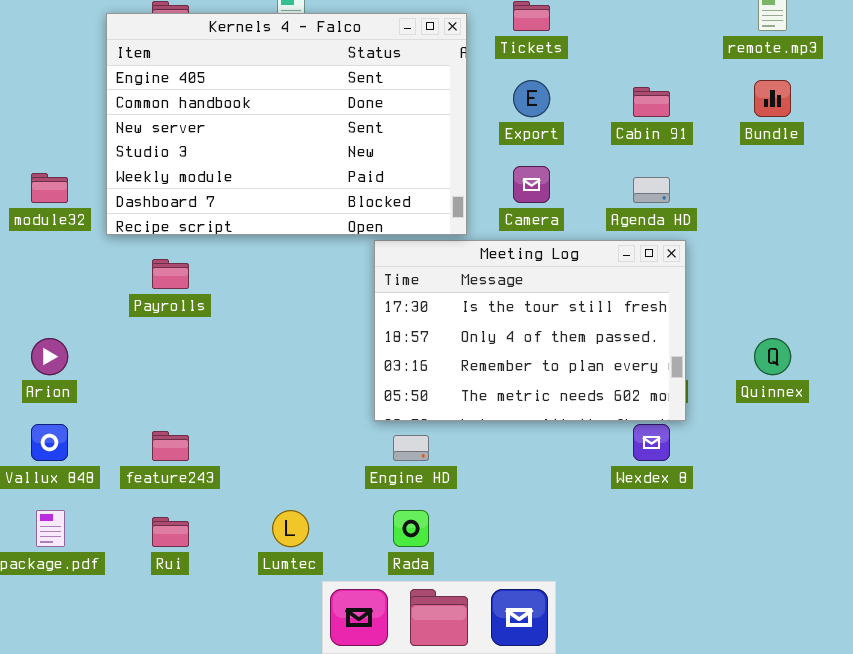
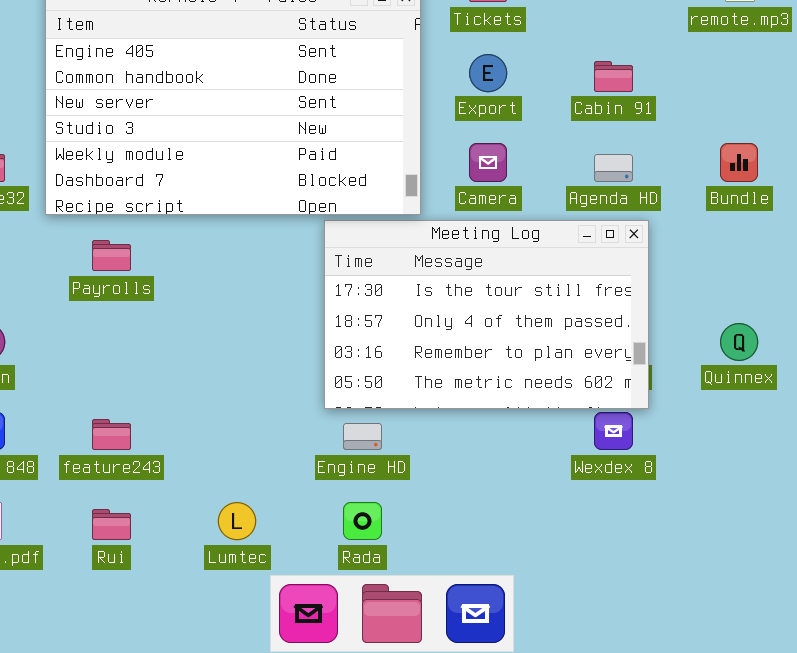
Bundle: [754,80,791,117] -> [720,143,758,182], moved

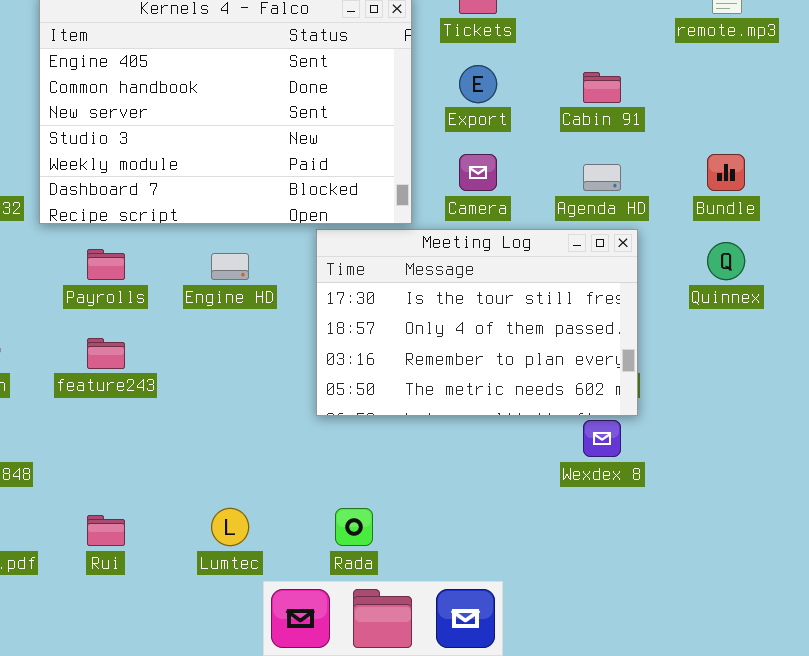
Quinnex: [720,323,758,361] -> [707,242,745,280], moved
feature243: [92,419,131,450] -> [87,338,125,369], moved
Engine HD: [343,423,382,450] -> [211,253,249,280], moved

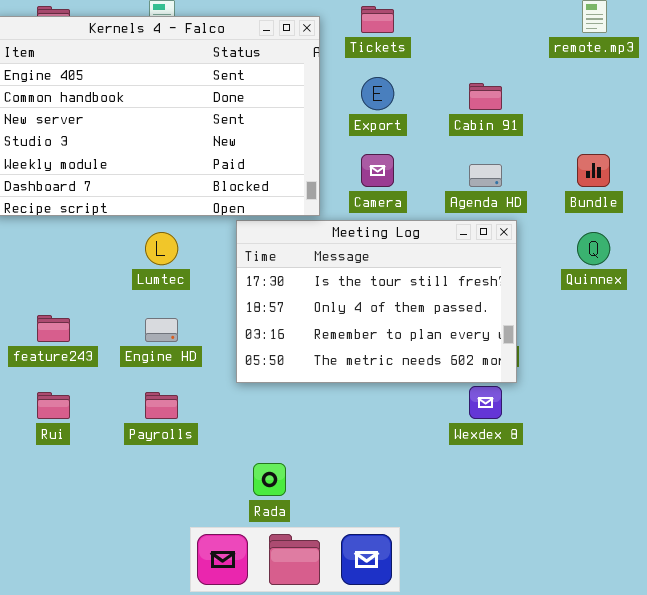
Payrolls: [87,249,125,280] -> [145,392,178,419], moved
Engine HD: [211,253,249,280] -> [145,318,178,342], moved
Lumtec: [211,508,249,546] -> [145,232,178,265], moved
Rui: [87,515,125,546] -> [37,392,70,419], moved

